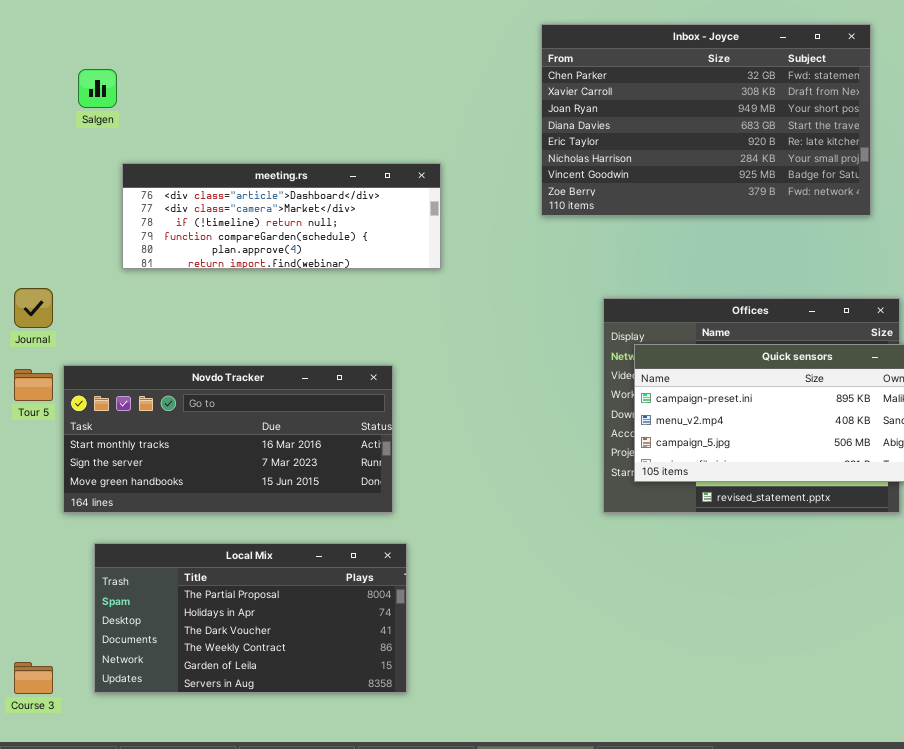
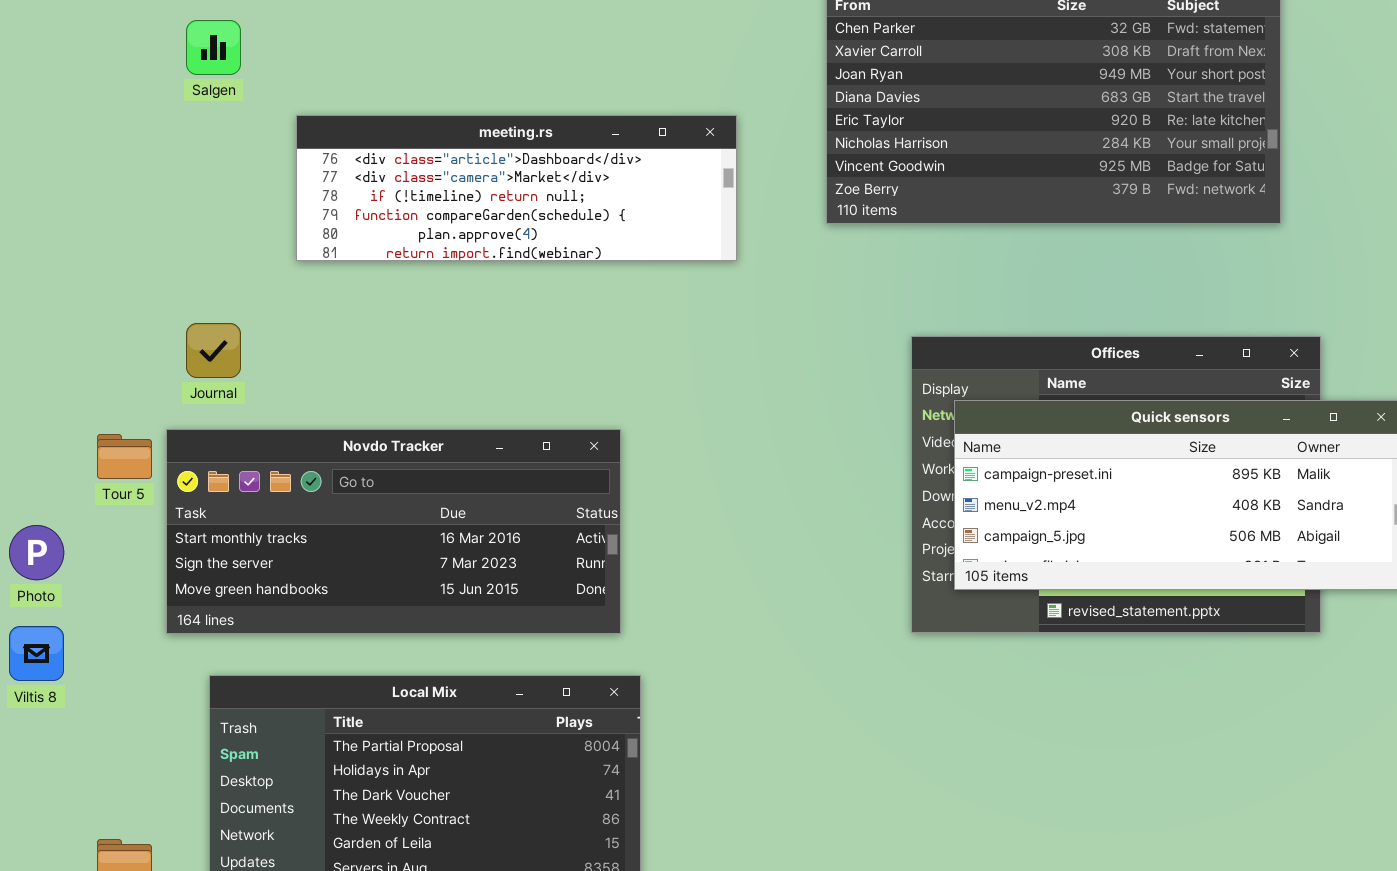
meeting.rs: [122,163,441,269] -> [296,115,737,261], moved
Journal: [14,288,53,328] -> [186,323,241,378], moved

